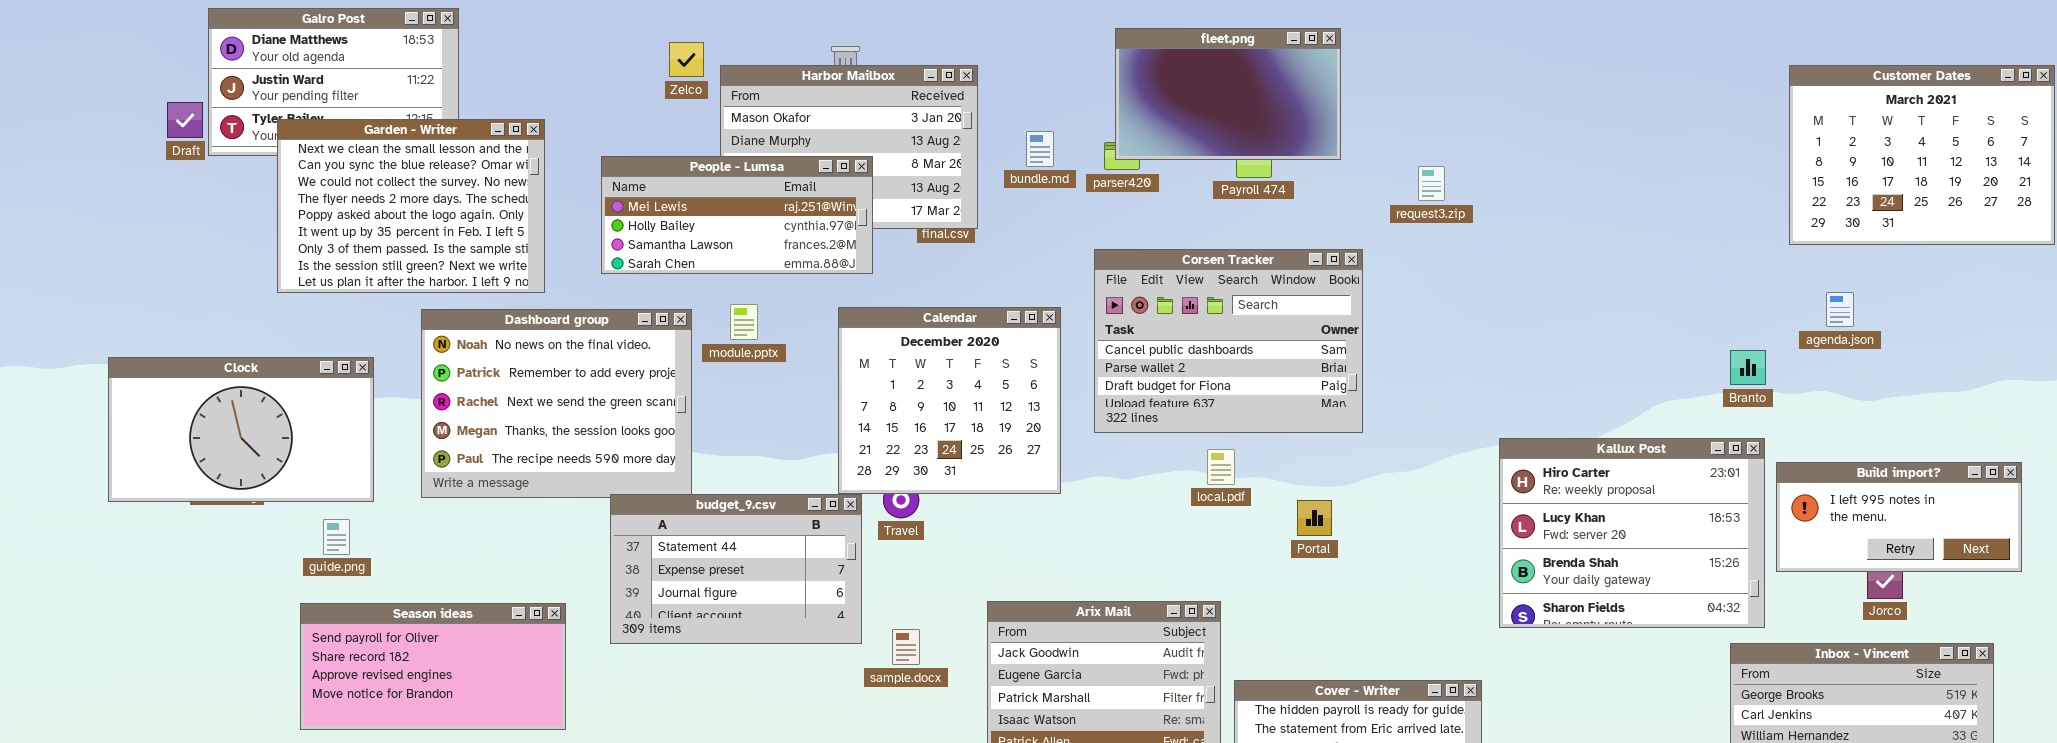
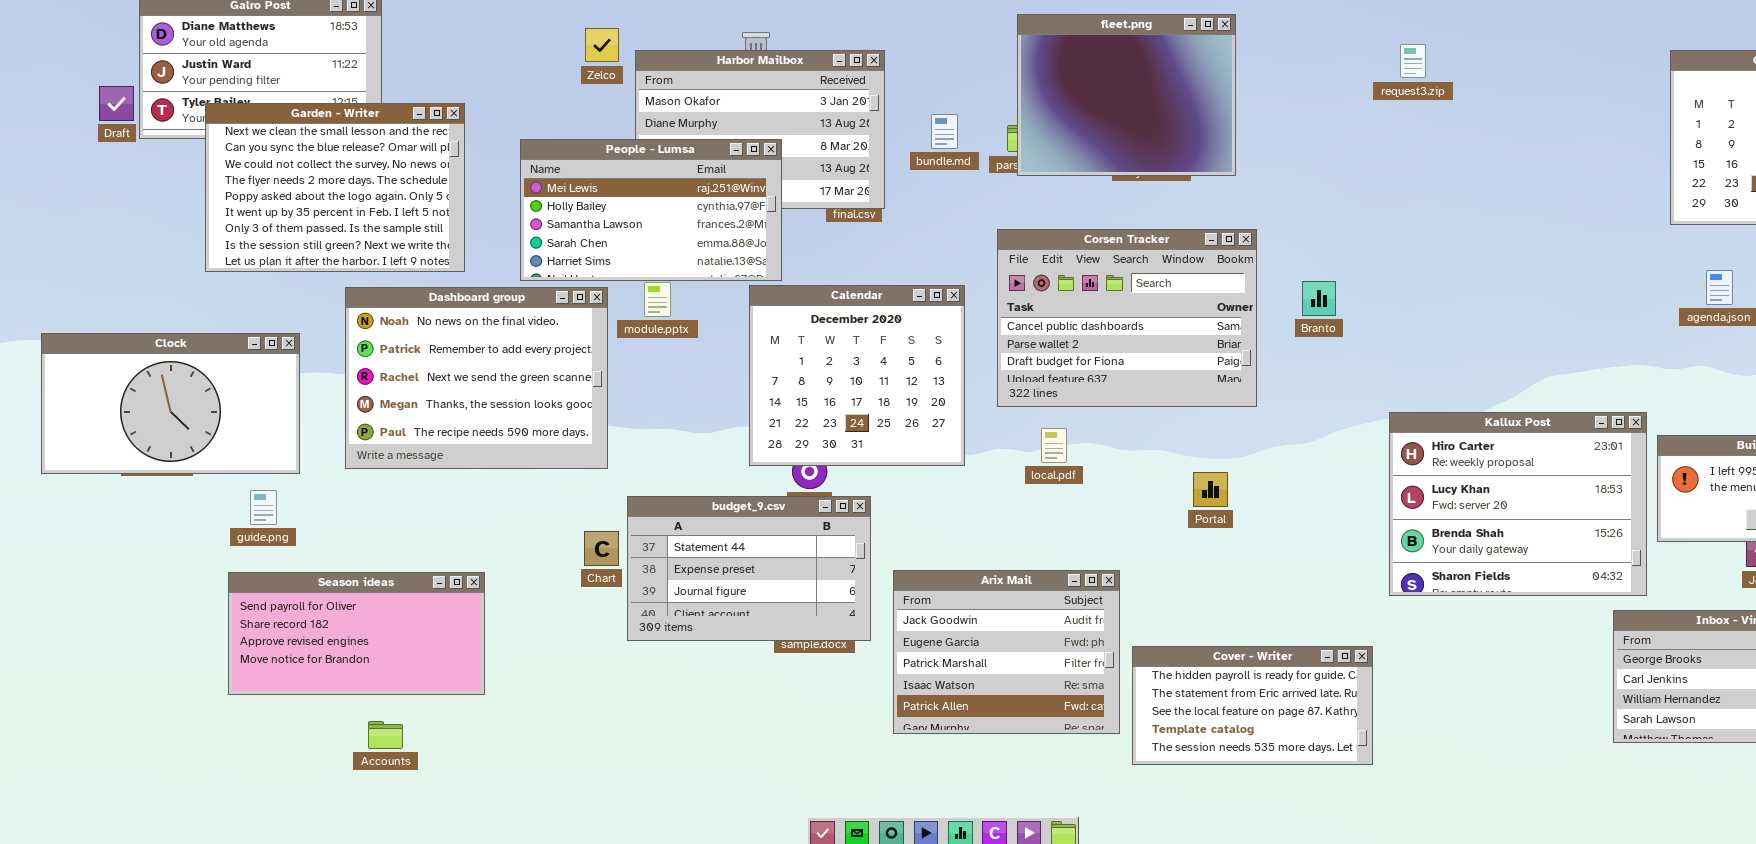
fleet.png: [1115,28,1341,160] -> [1017,14,1236,176], resized
People - Lumsa: [601,156,873,274] -> [520,139,782,281], resized
request3.zip: [1418,166,1445,201] -> [1400,44,1426,78], moved
Branto: [1730,350,1766,385] -> [1302,281,1336,316], moved
local.pdf: [1207,449,1235,485] -> [1041,428,1067,463], moved
budget_9.csv: [610,494,862,644] -> [627,496,871,641], moved

